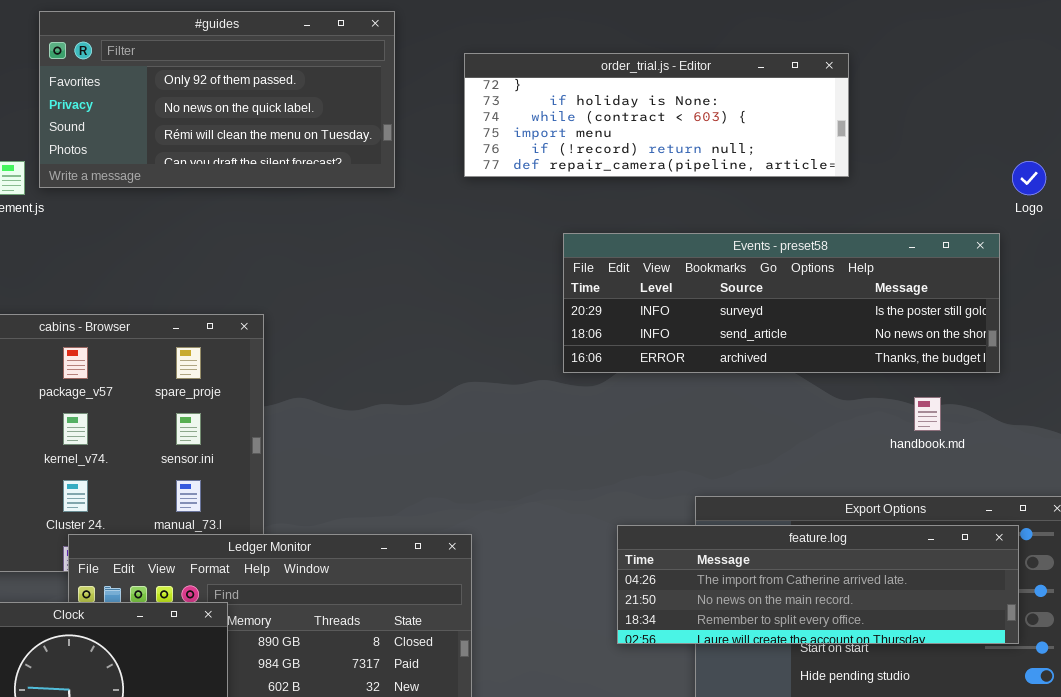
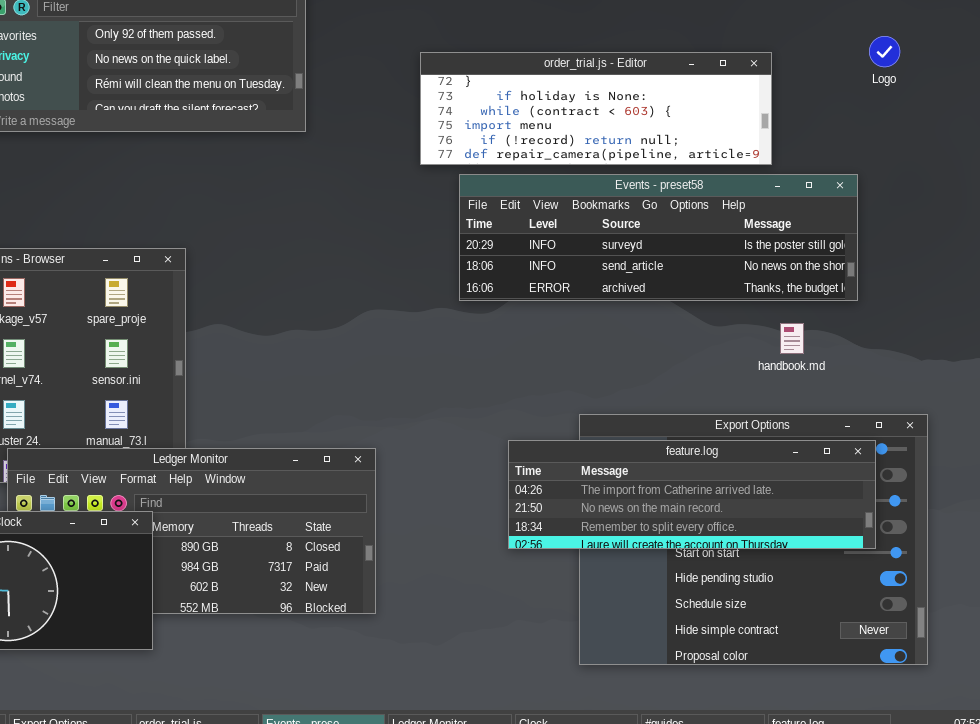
order_trial.js - Editor: [464,53,849,177] -> [420,52,772,165], moved
Logo: [1012,161,1046,195] -> [869,36,900,67], moved

